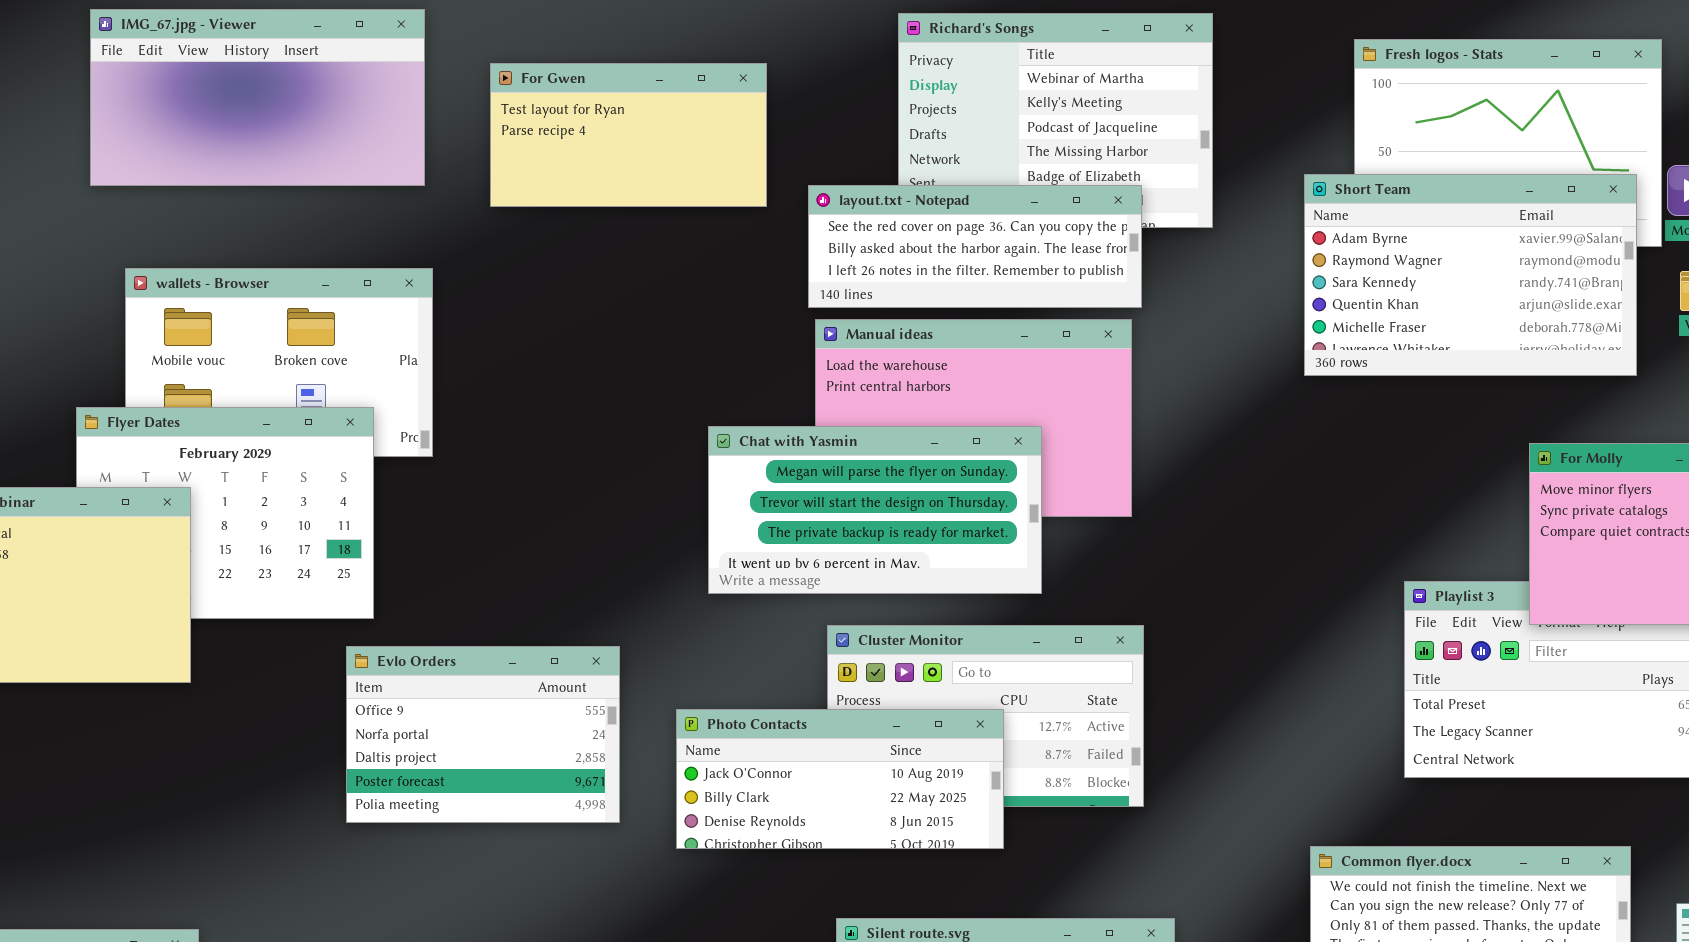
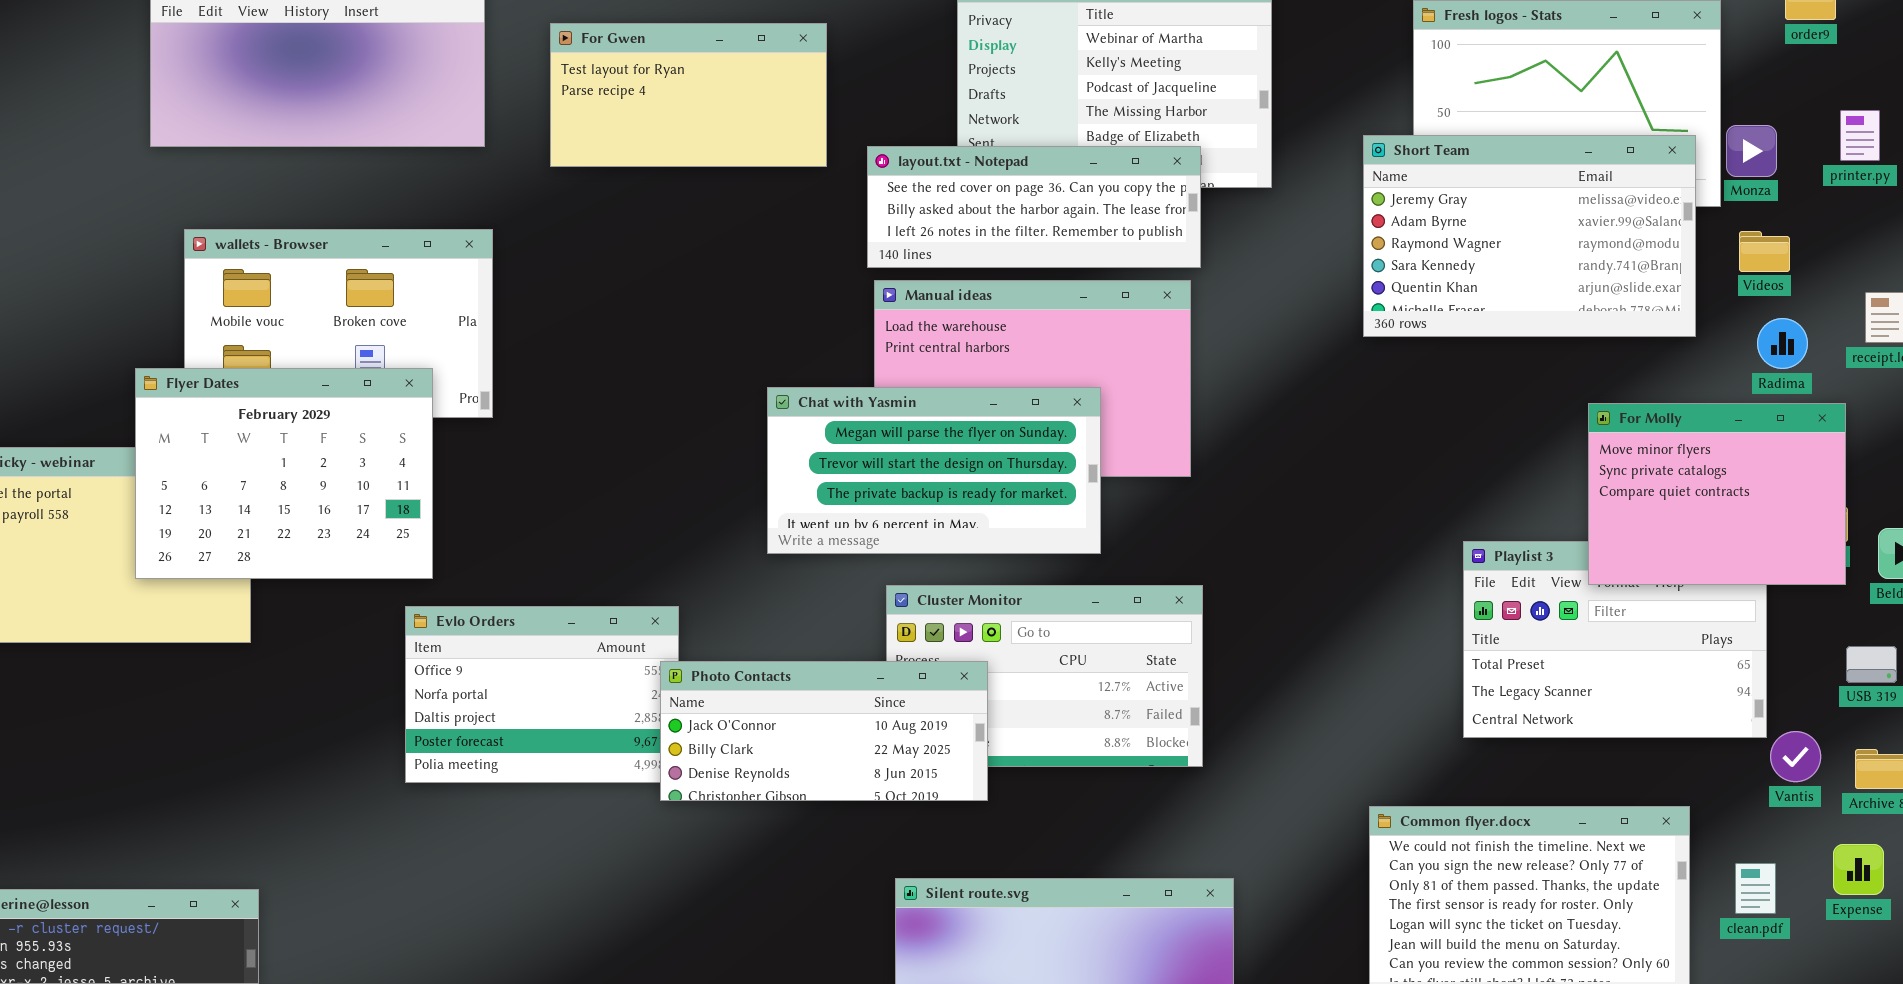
Short Team: [1304,174,1637,376] -> [1363,135,1696,337], scrolled up 1 row
Flyer Dates: [76,407,374,619] -> [135,368,433,579], raised
Photo Contacts: [676,709,1004,849] -> [660,661,988,801], moved

